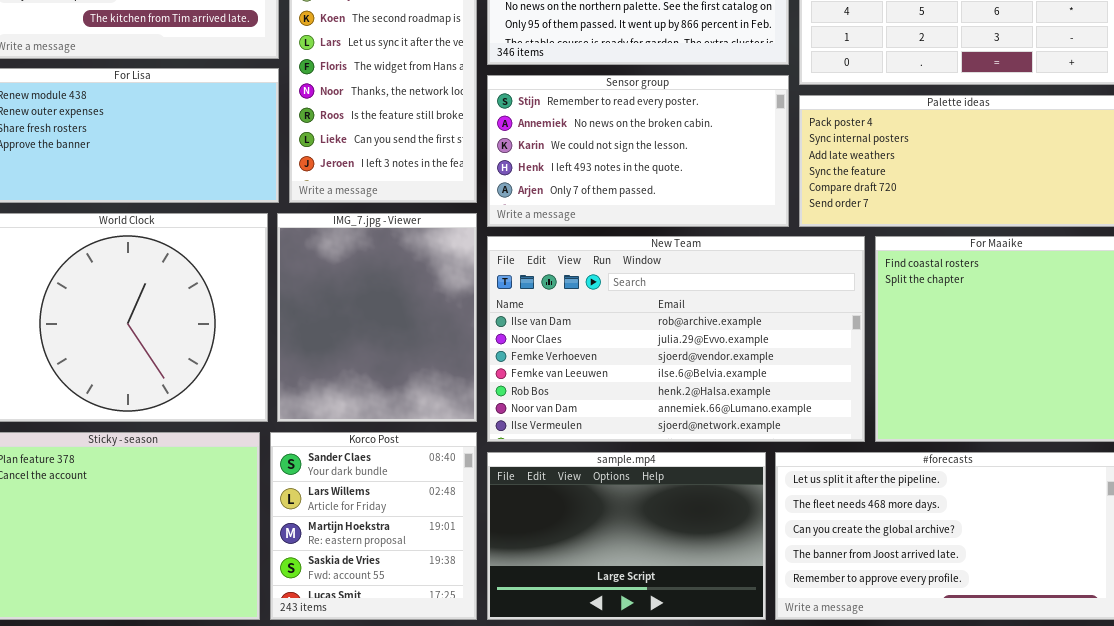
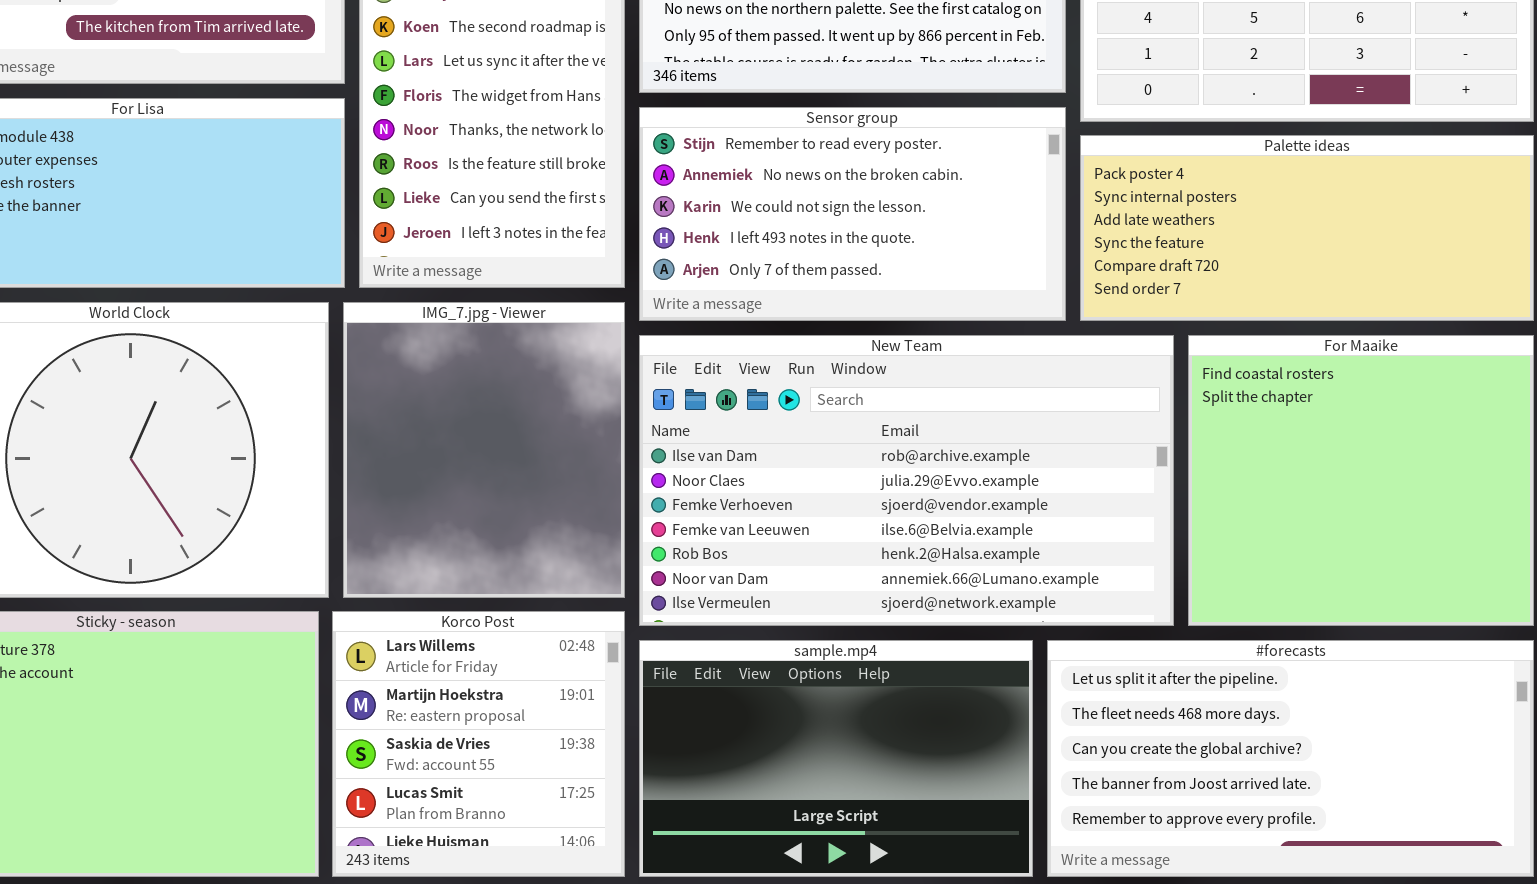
Korco Post: [270,432,477,620] -> [332,611,625,877], scrolled down 1 row

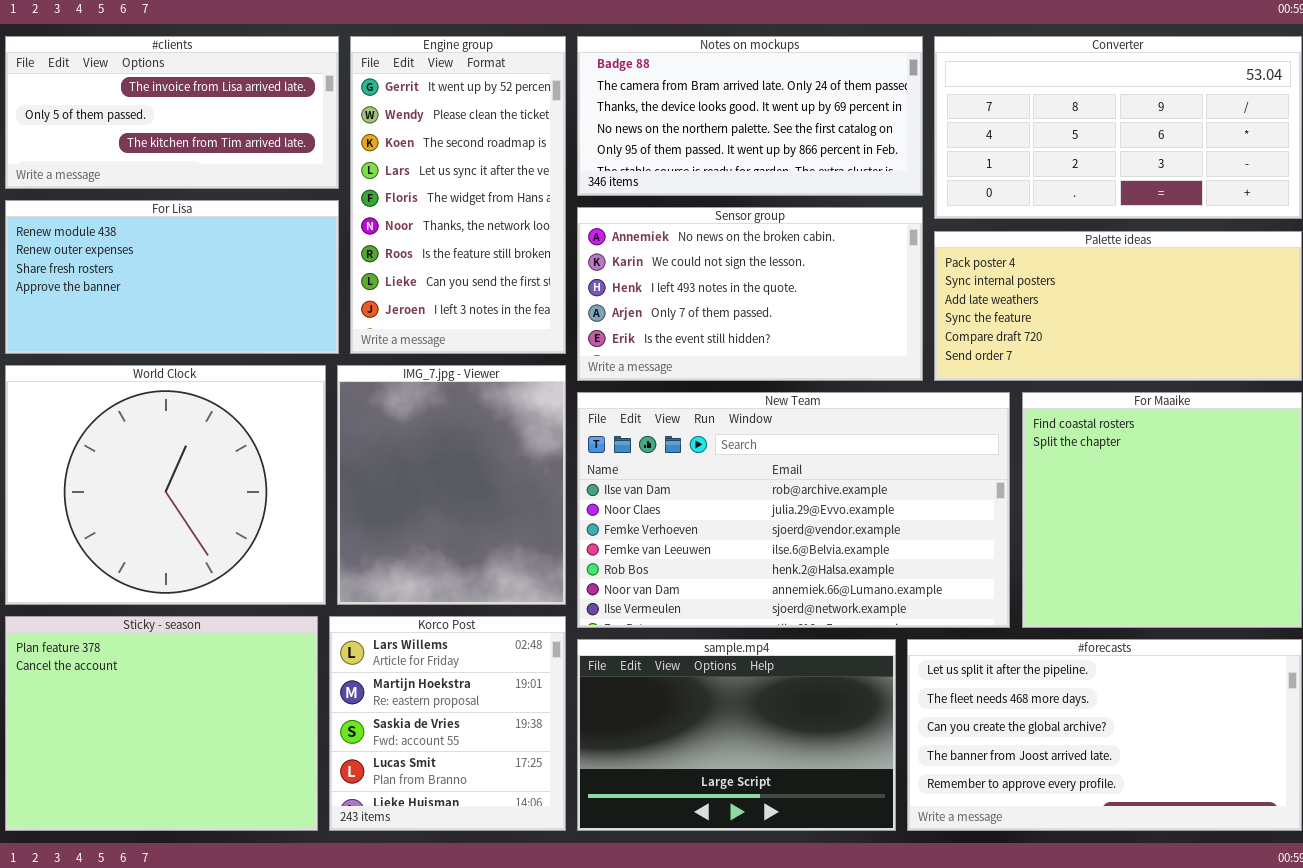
Sensor group: [639,107,1066,321] -> [577,207,923,381], scrolled down 1 row

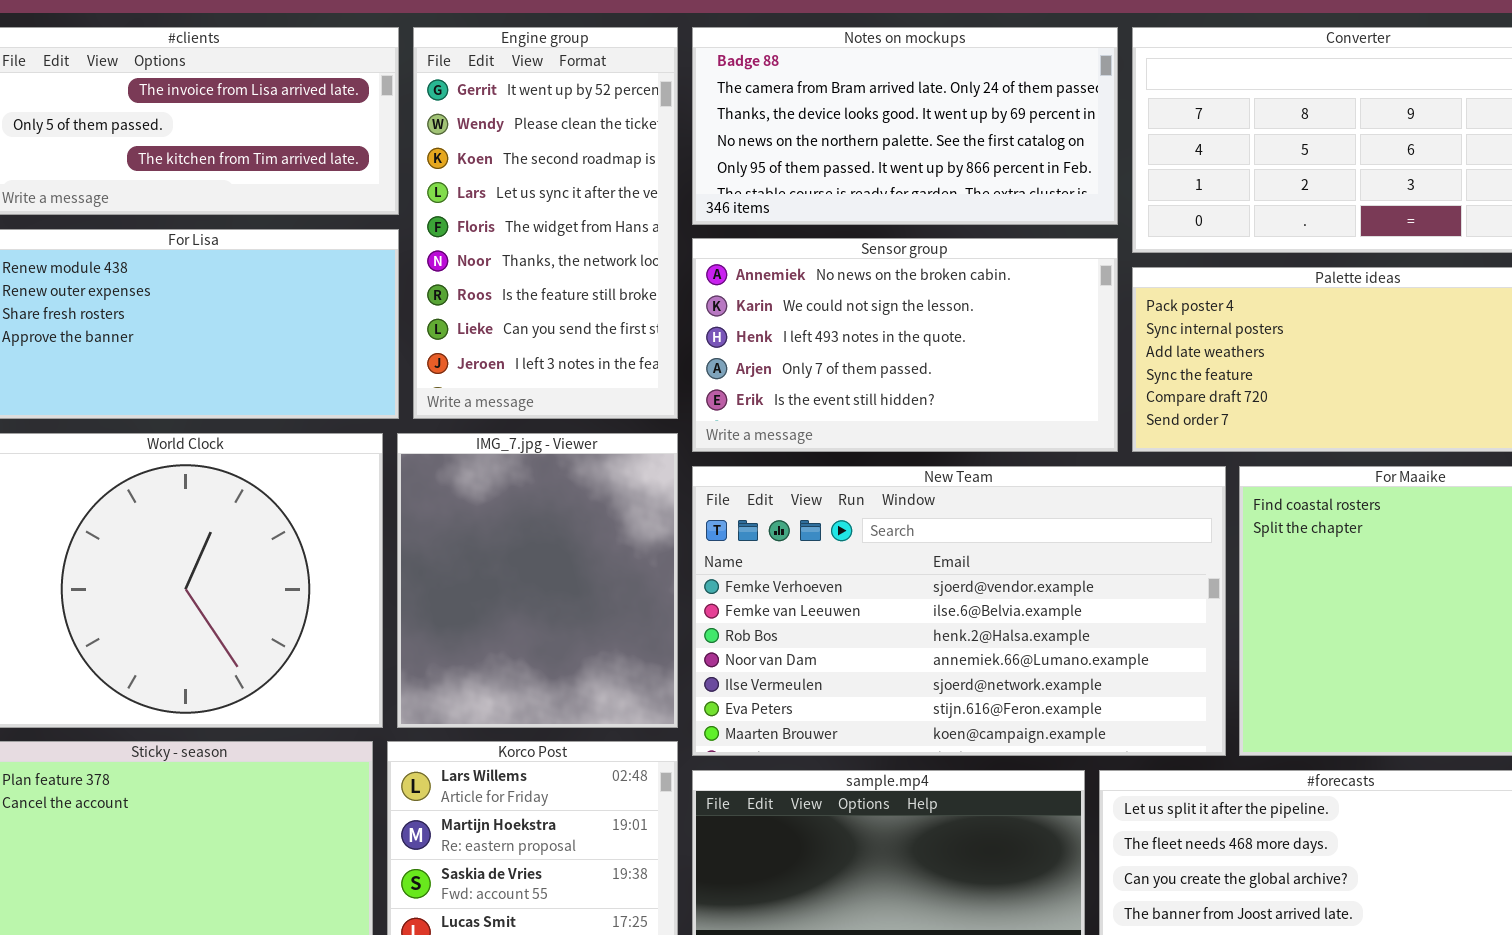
New Team: [577,392,1010,628] -> [692,466,1226,756], scrolled down 2 rows

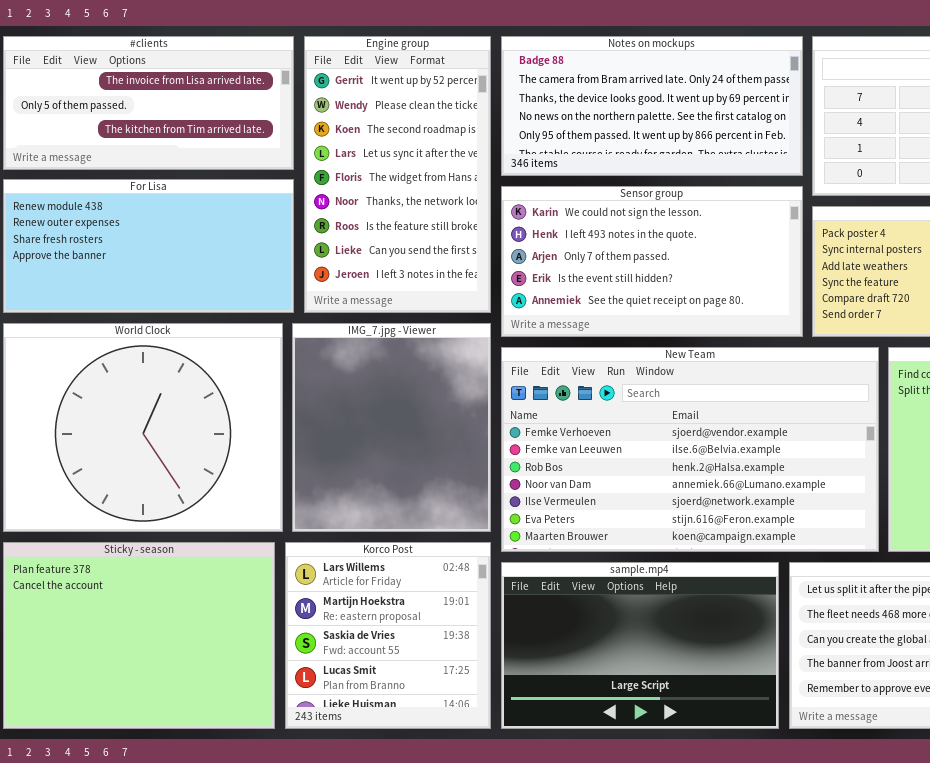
Sensor group: [692,238,1118,452] -> [501,186,803,337], scrolled down 1 row

